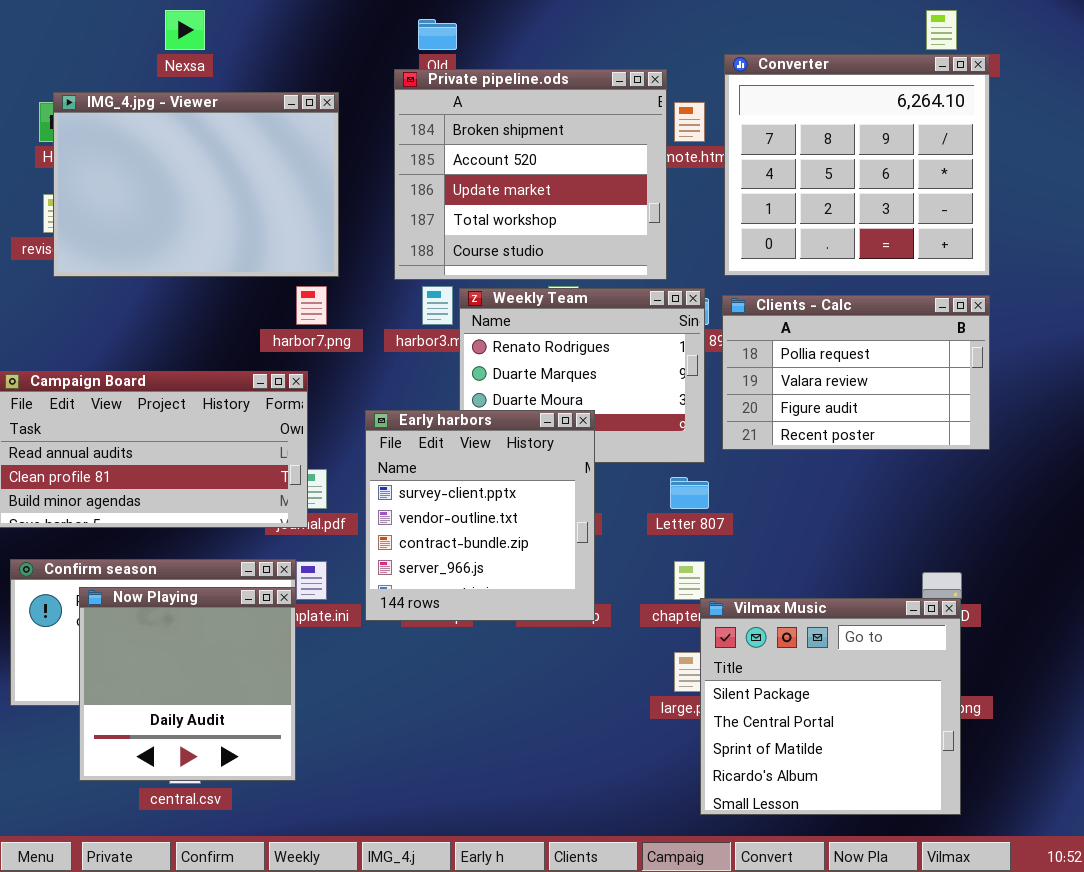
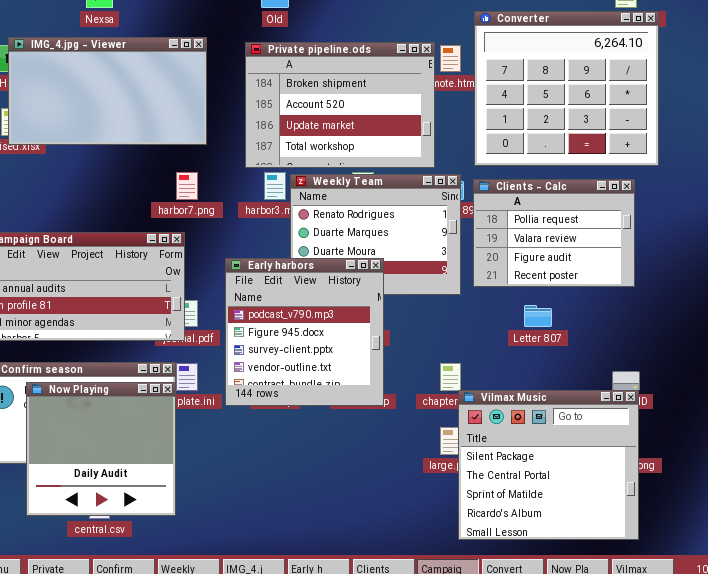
Private pipeline.ods: [394,69,667,280] -> [245,42,435,168], resized
IMG_4.jpg - Viewer: [53,92,339,277] -> [8,37,207,145], resized
Clients - Calc: [722,295,990,450] -> [473,179,635,287], resized
Early harbors: [365,410,595,621] -> [225,258,384,406], scrolled up 2 rows
Letter 807: [670,477,709,509] -> [524,305,552,327], moved

